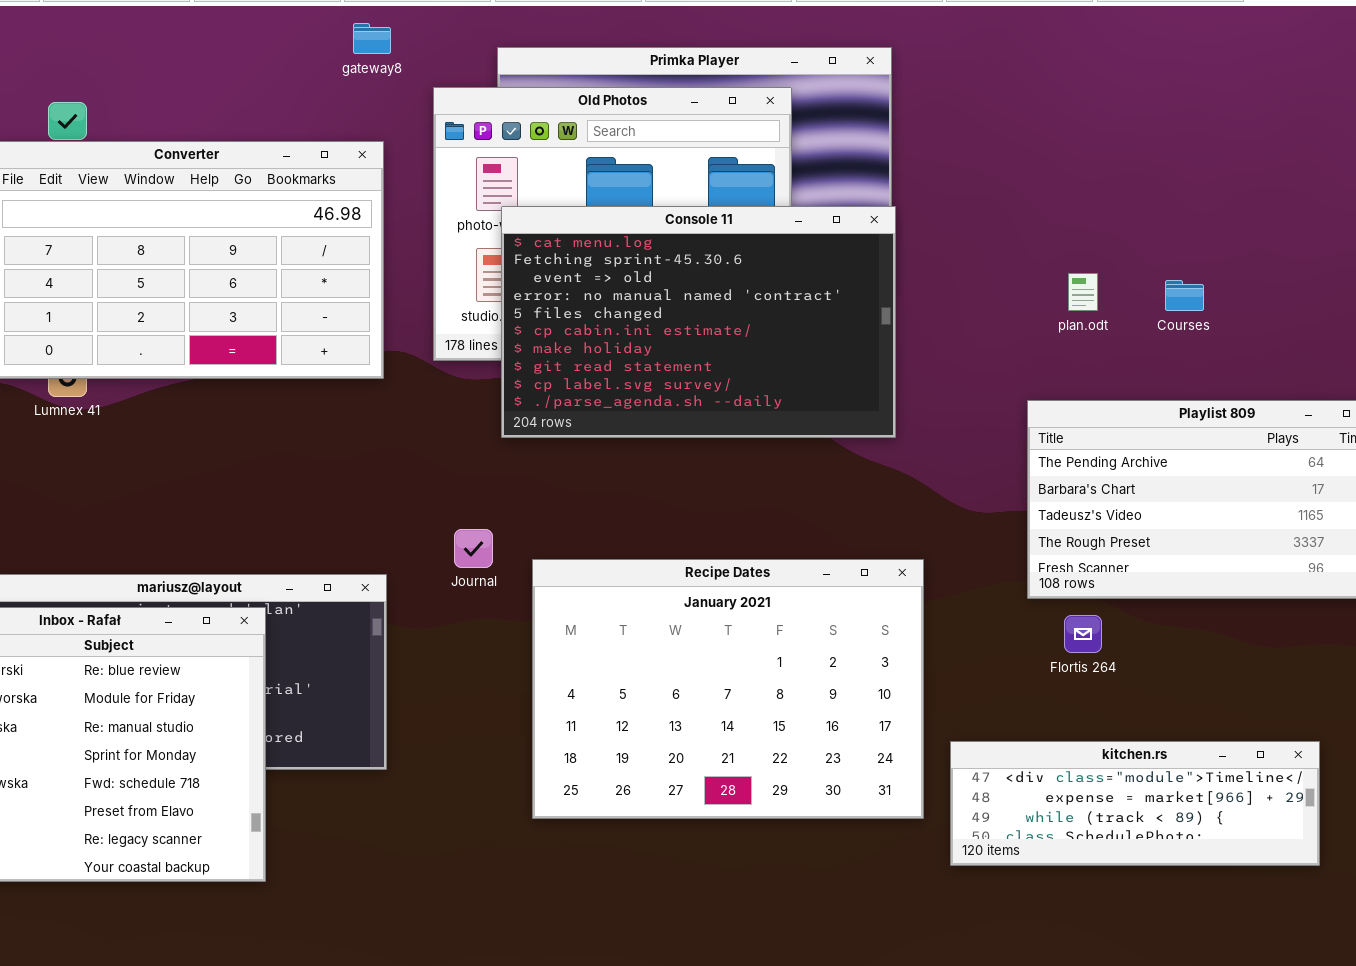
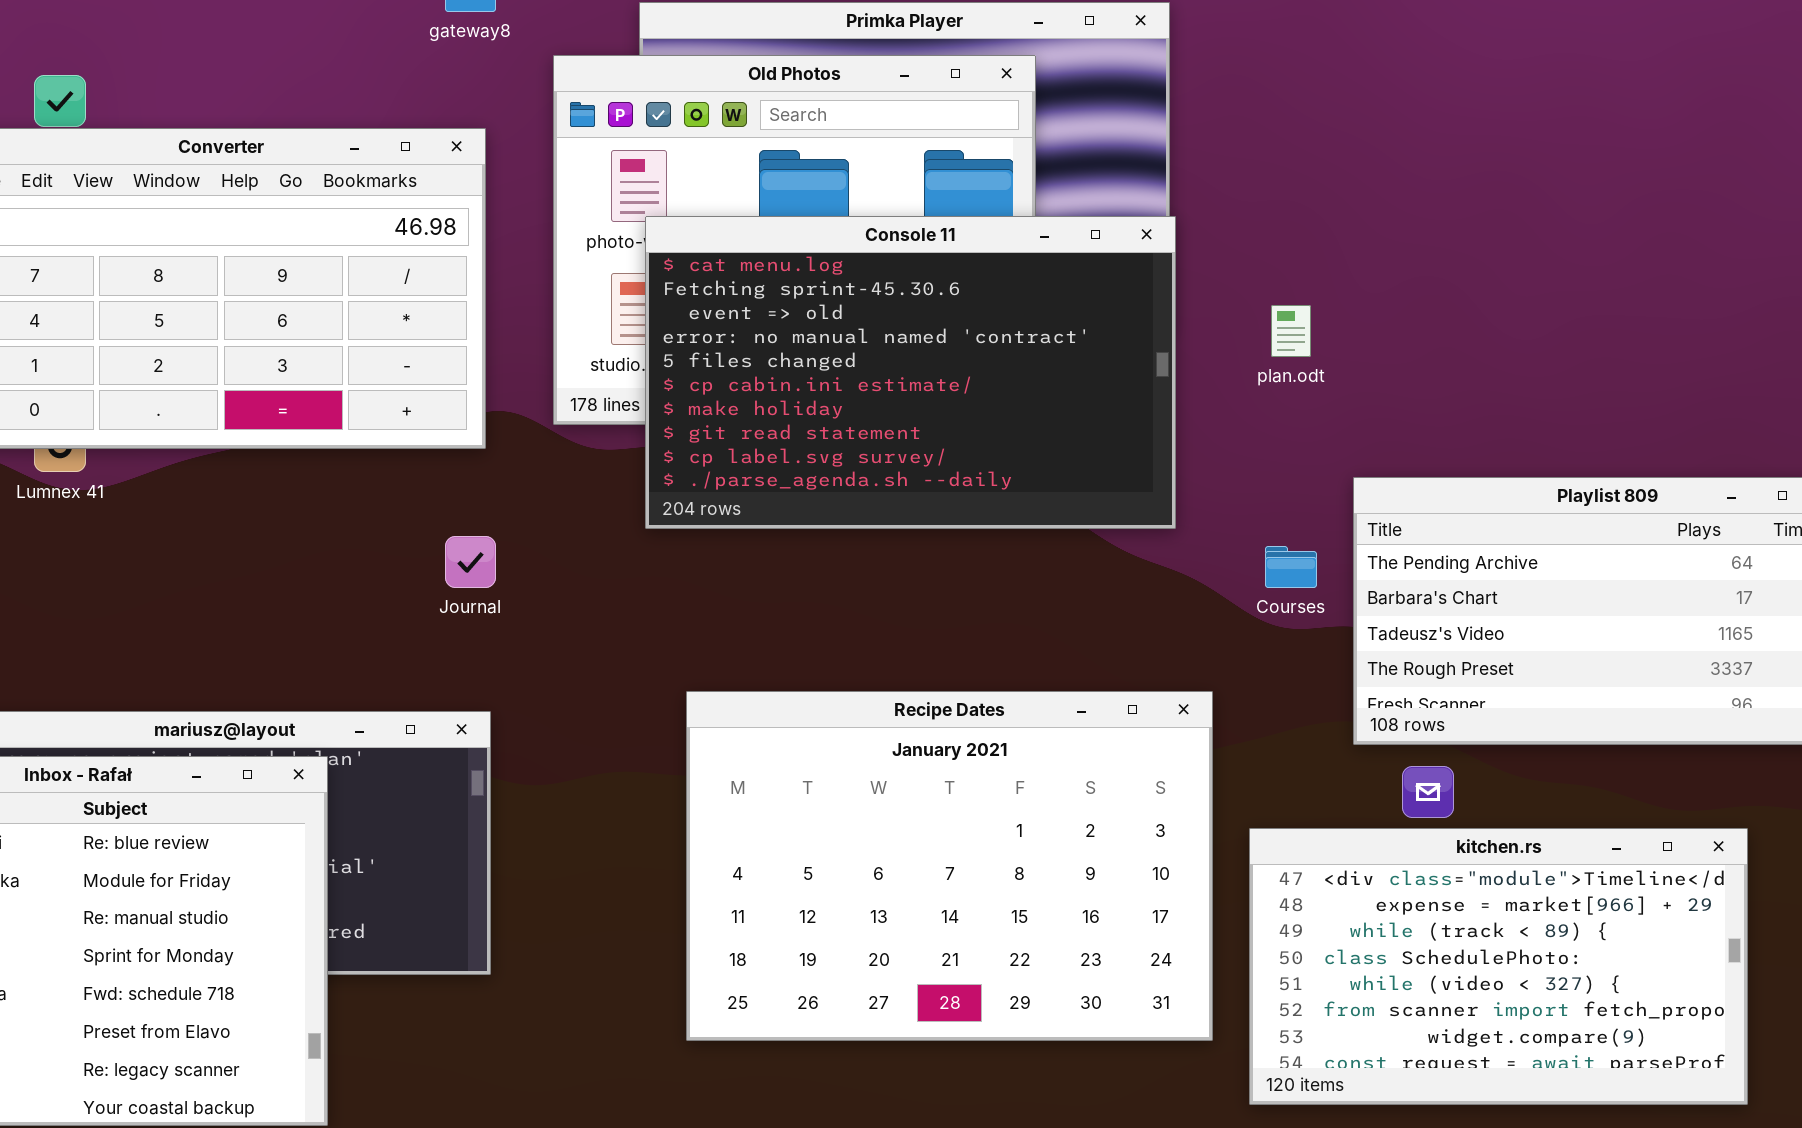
plan.odt: [1068,273,1098,311] -> [1271,305,1311,357], moved
Courses: [1165,280,1204,311] -> [1265,546,1317,588], moved
Journal: [454,529,493,568] -> [445,536,496,588], moved
kitchen.rs: [950,741,1320,866] -> [1249,828,1748,1105], resized

